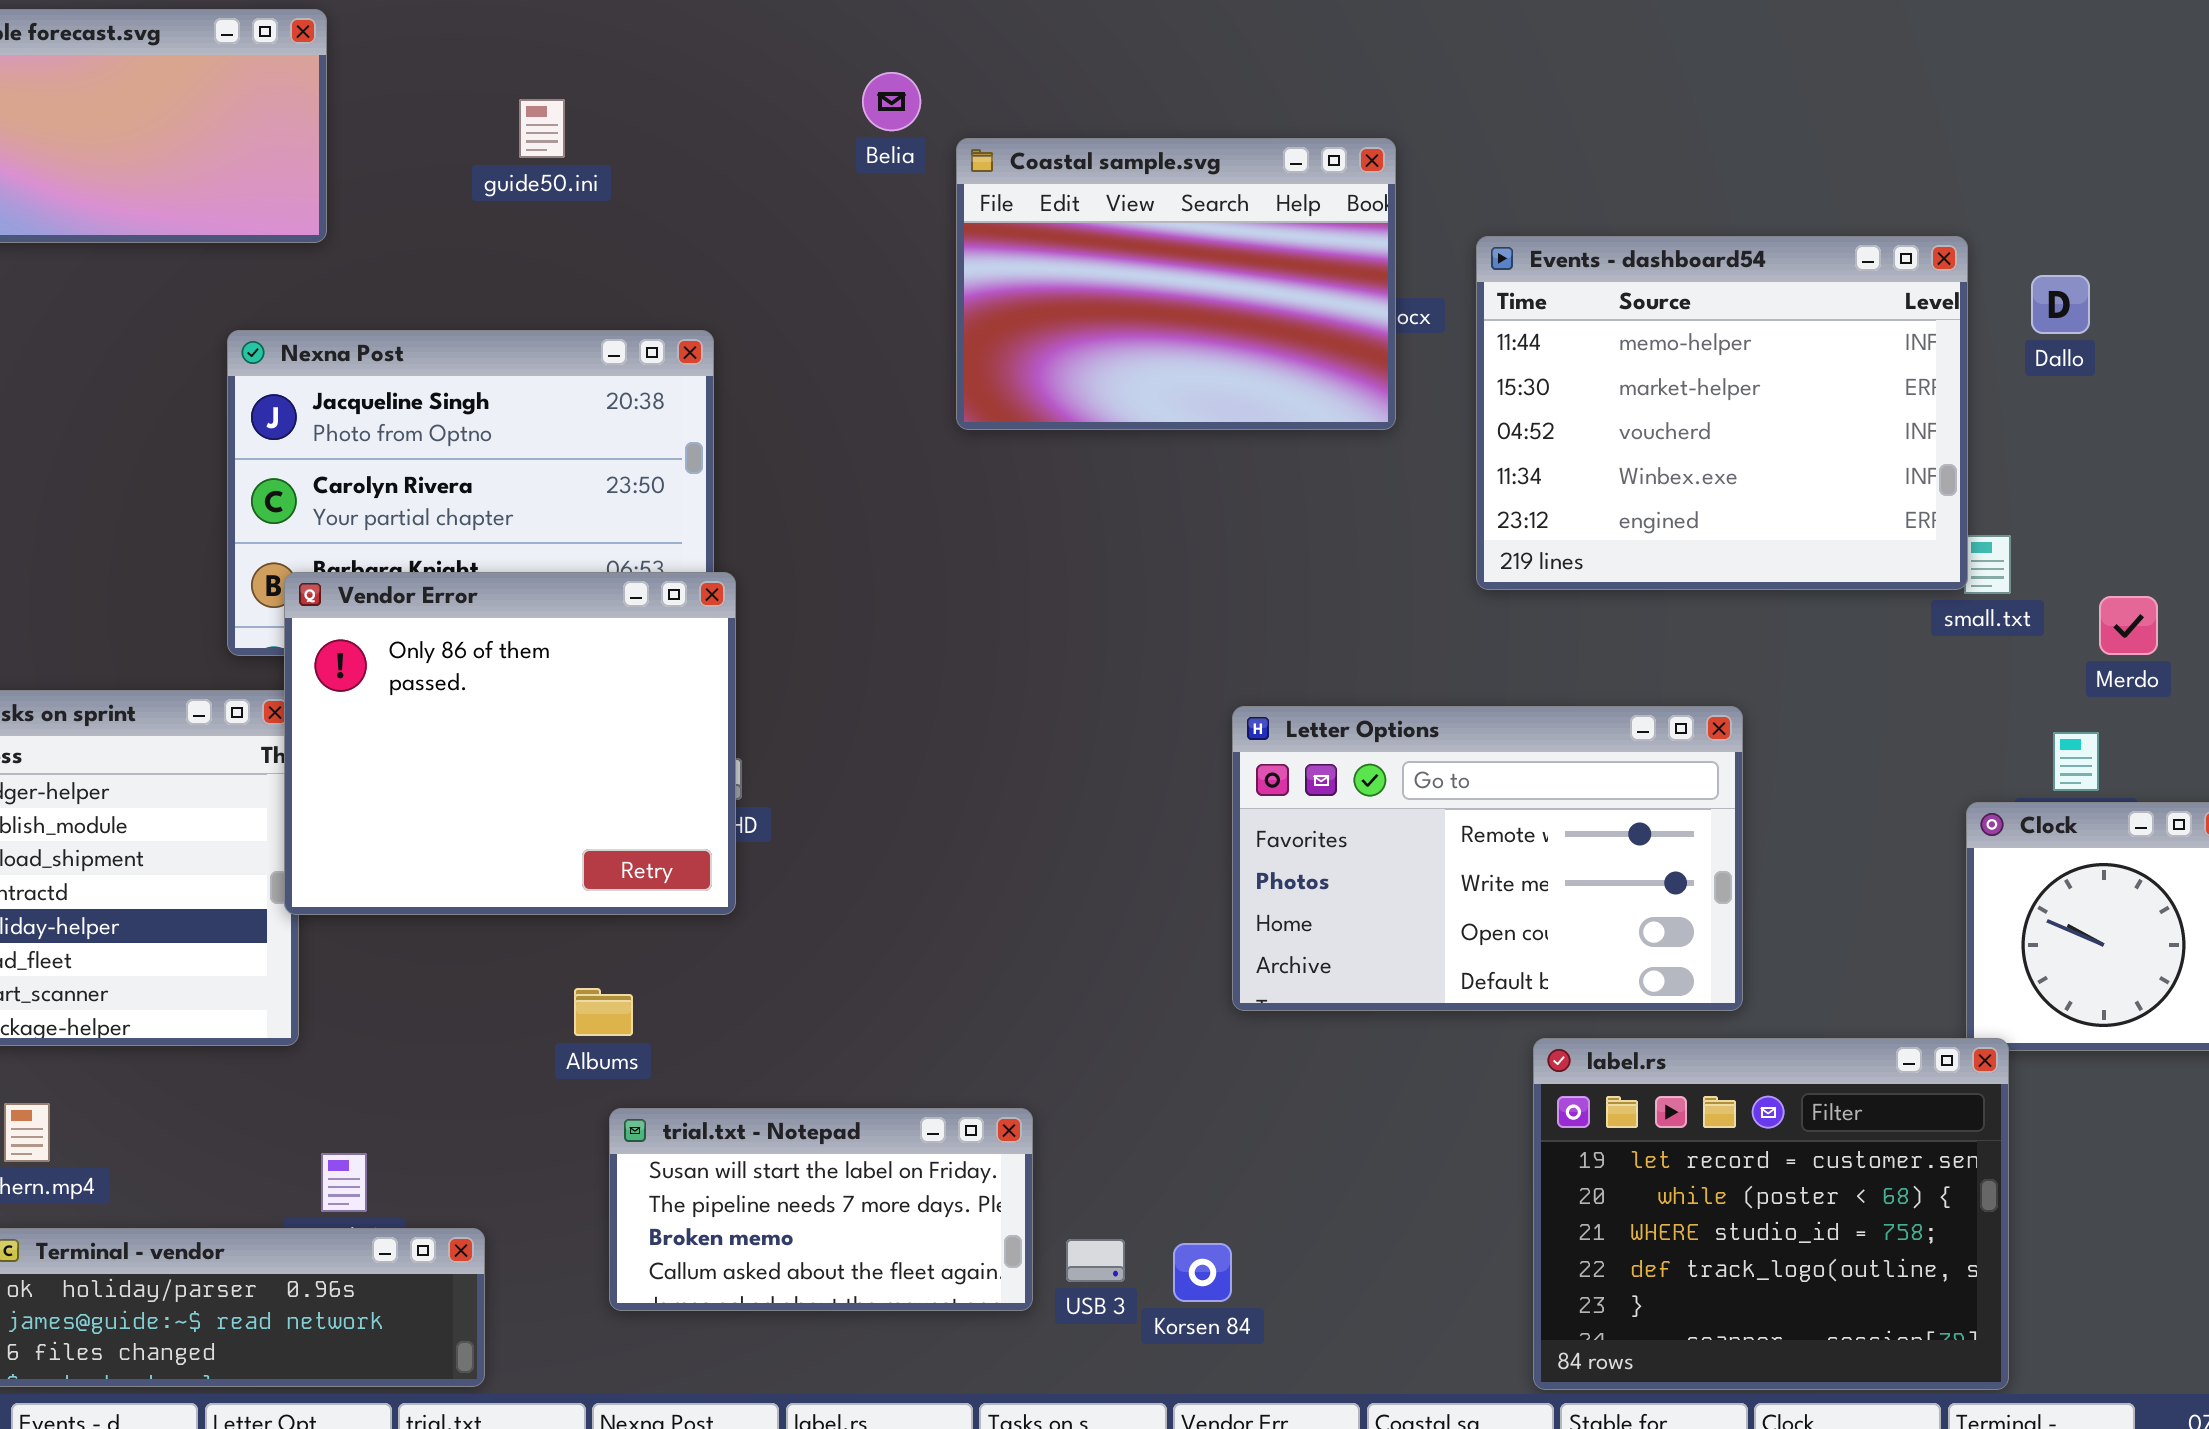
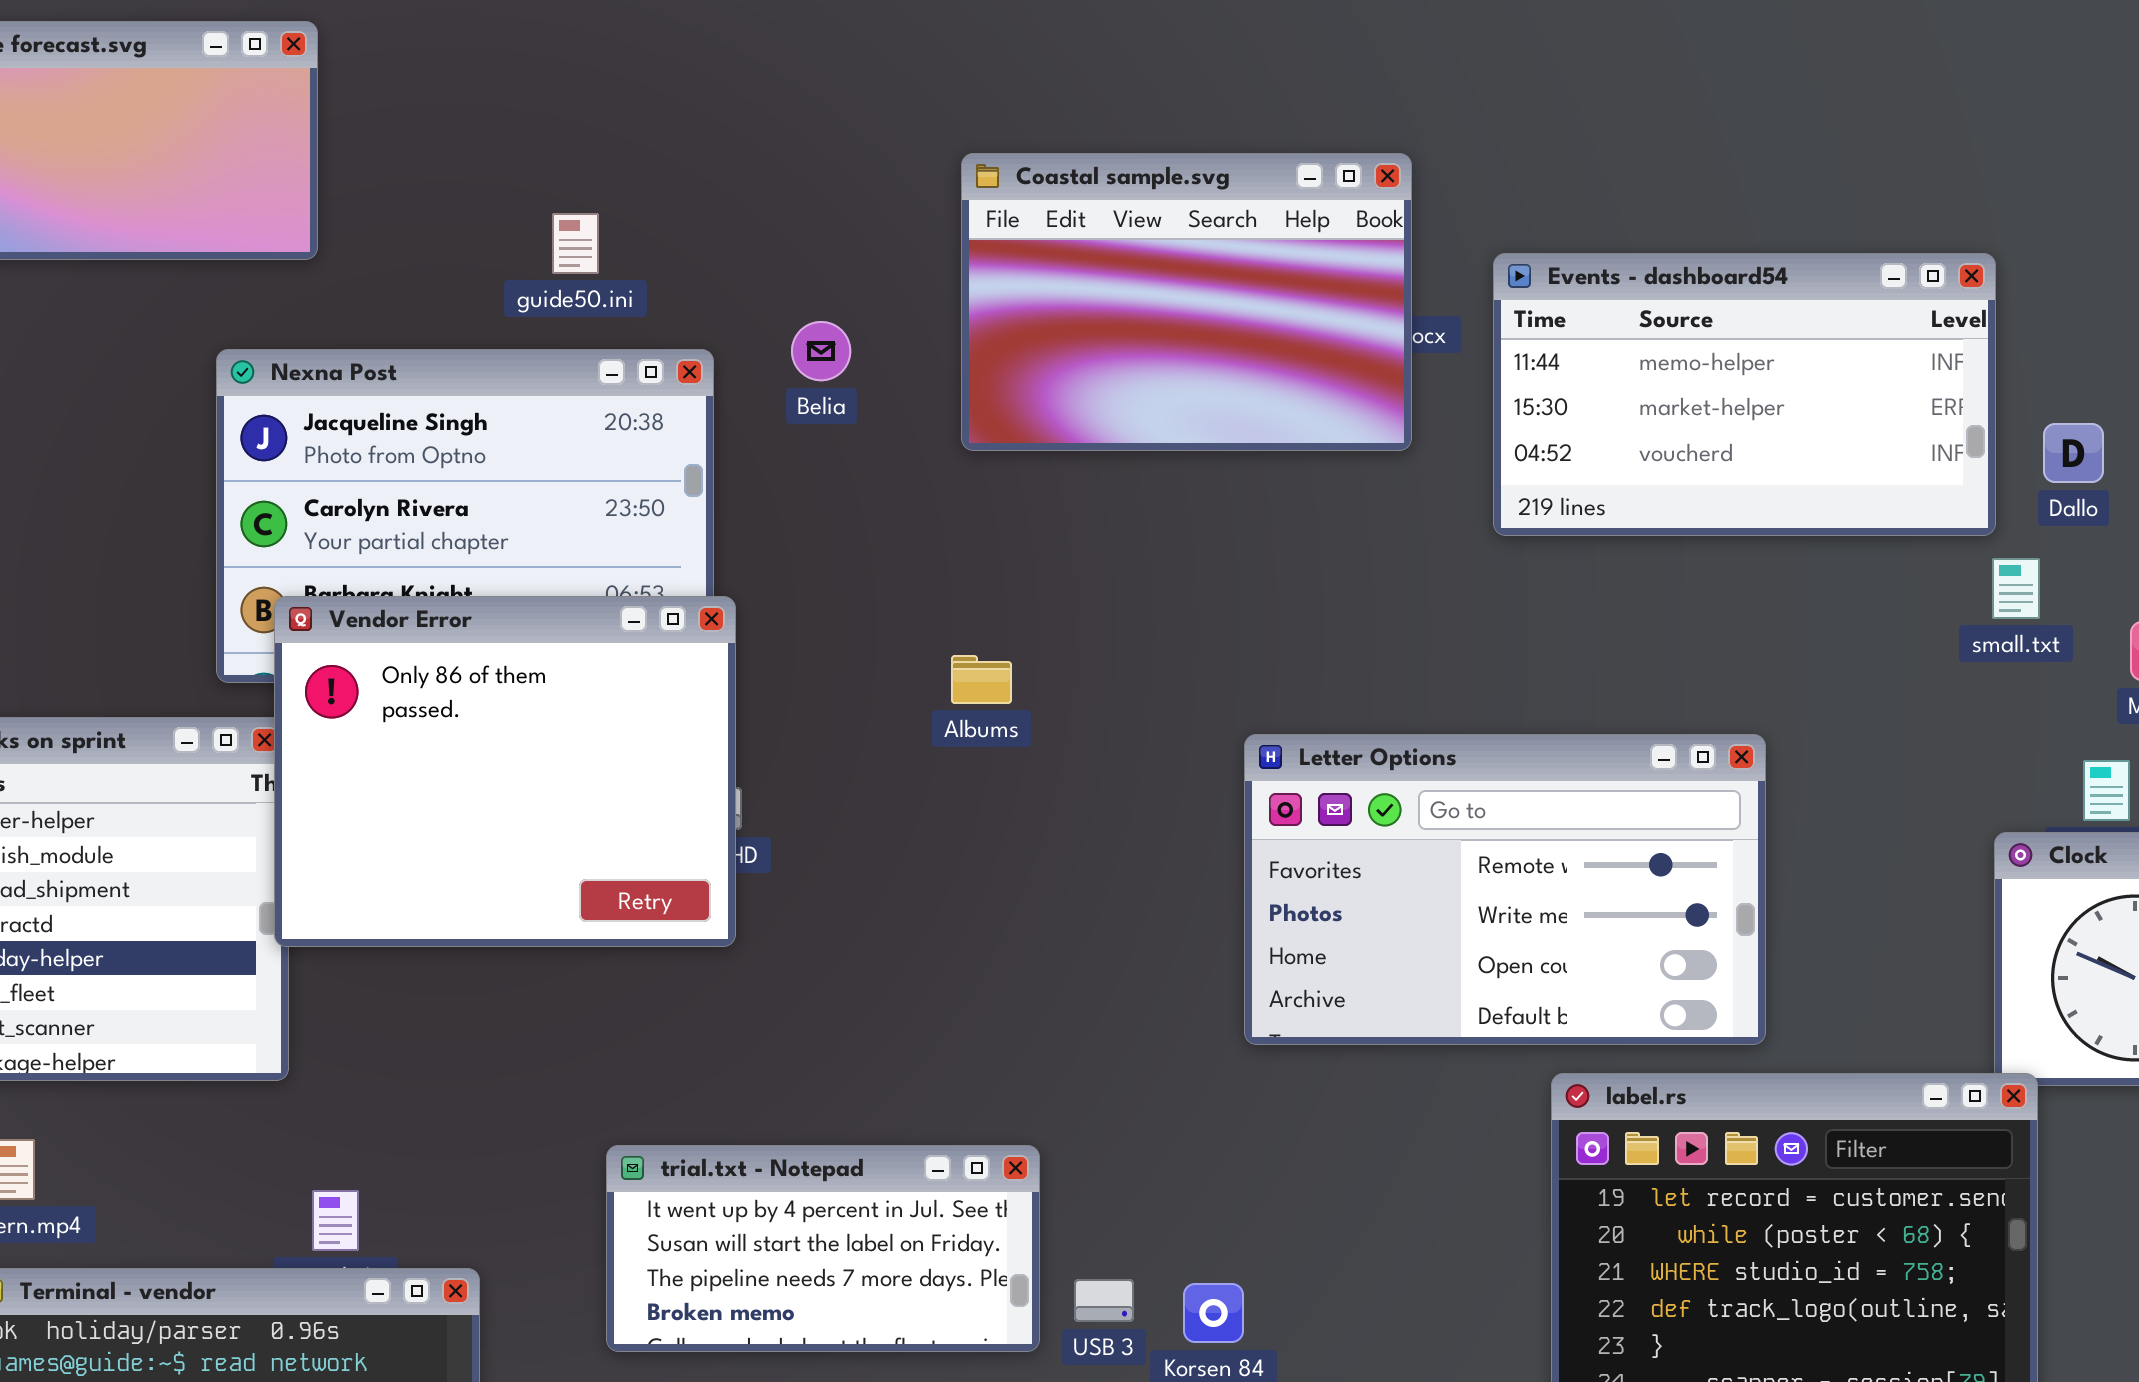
Belia: [862,72,921,131] -> [791,321,851,381], moved
guide50.ini: [519,99,565,158] -> [552,213,599,274], moved
Events - dashboard54: [1476,236,1968,590] -> [1493,253,1996,536], resized
Dallo: [2031,275,2090,334] -> [2043,423,2104,483], moved
Albums: [574,988,633,1036] -> [951,655,1012,704], moved
trial.txt - Notepad: [609,1108,1033,1311] -> [606,1145,1040,1352], scrolled up 1 row

